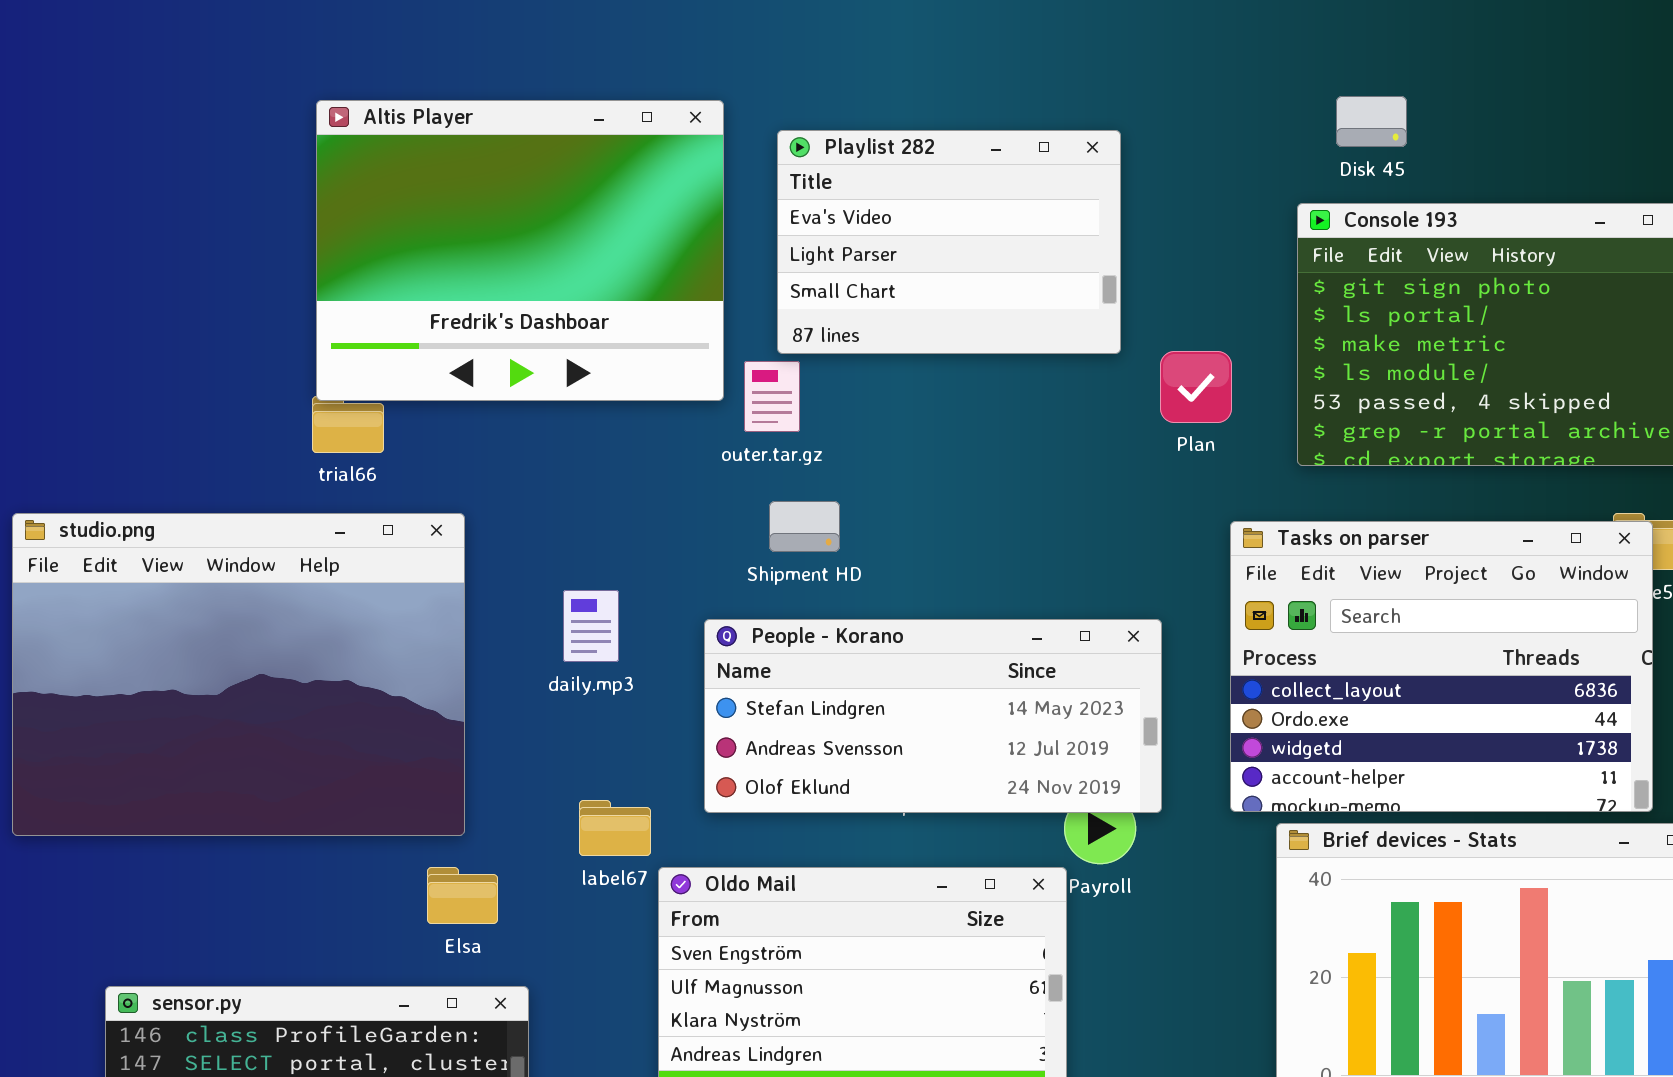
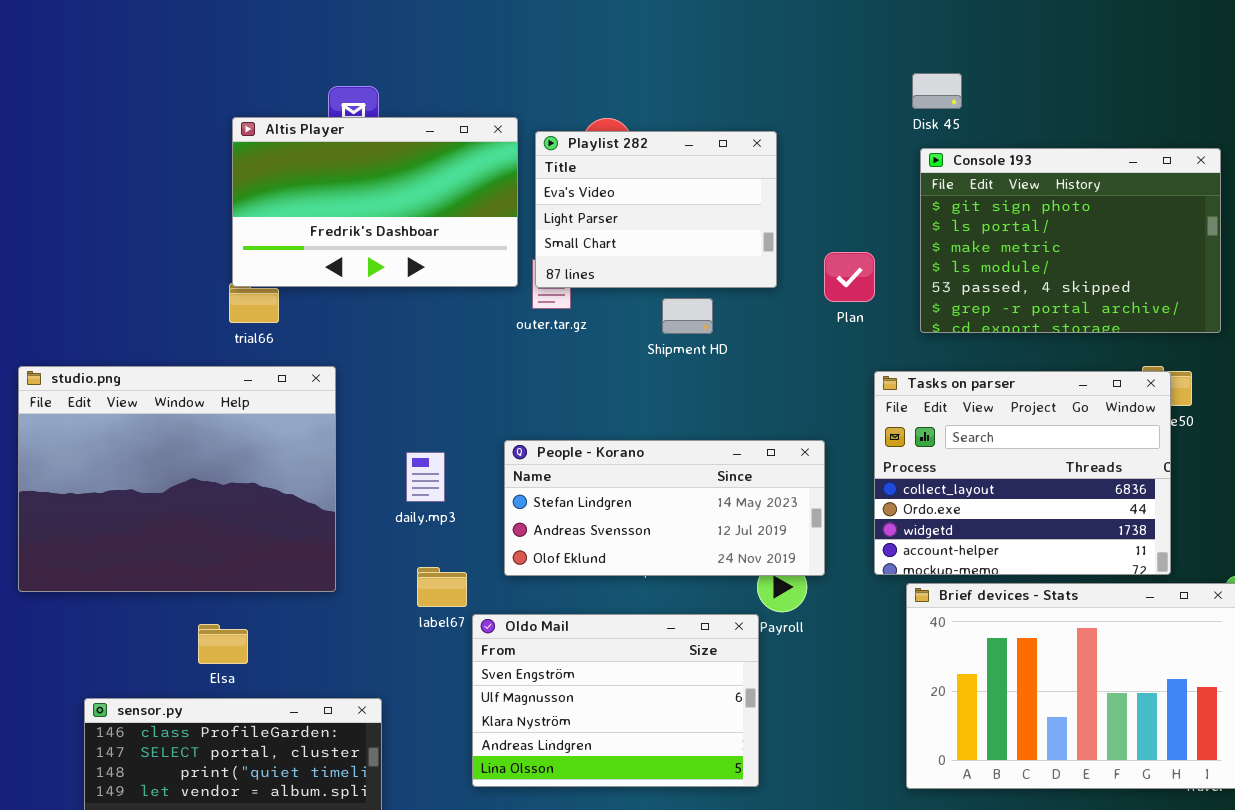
Disk 45: [1336,96,1407,147] -> [912,73,962,109], moved
Altis Player: [316,100,724,401] -> [232,117,518,287], resized
Playlist 282: [777,130,1121,354] -> [535,131,777,288], moved
Shipment HD: [769,501,840,552] -> [662,298,713,334], moved
daily.mp3: [563,590,619,662] -> [406,452,445,502], moved
Elsa: [427,867,498,924] -> [198,624,248,664], moved

